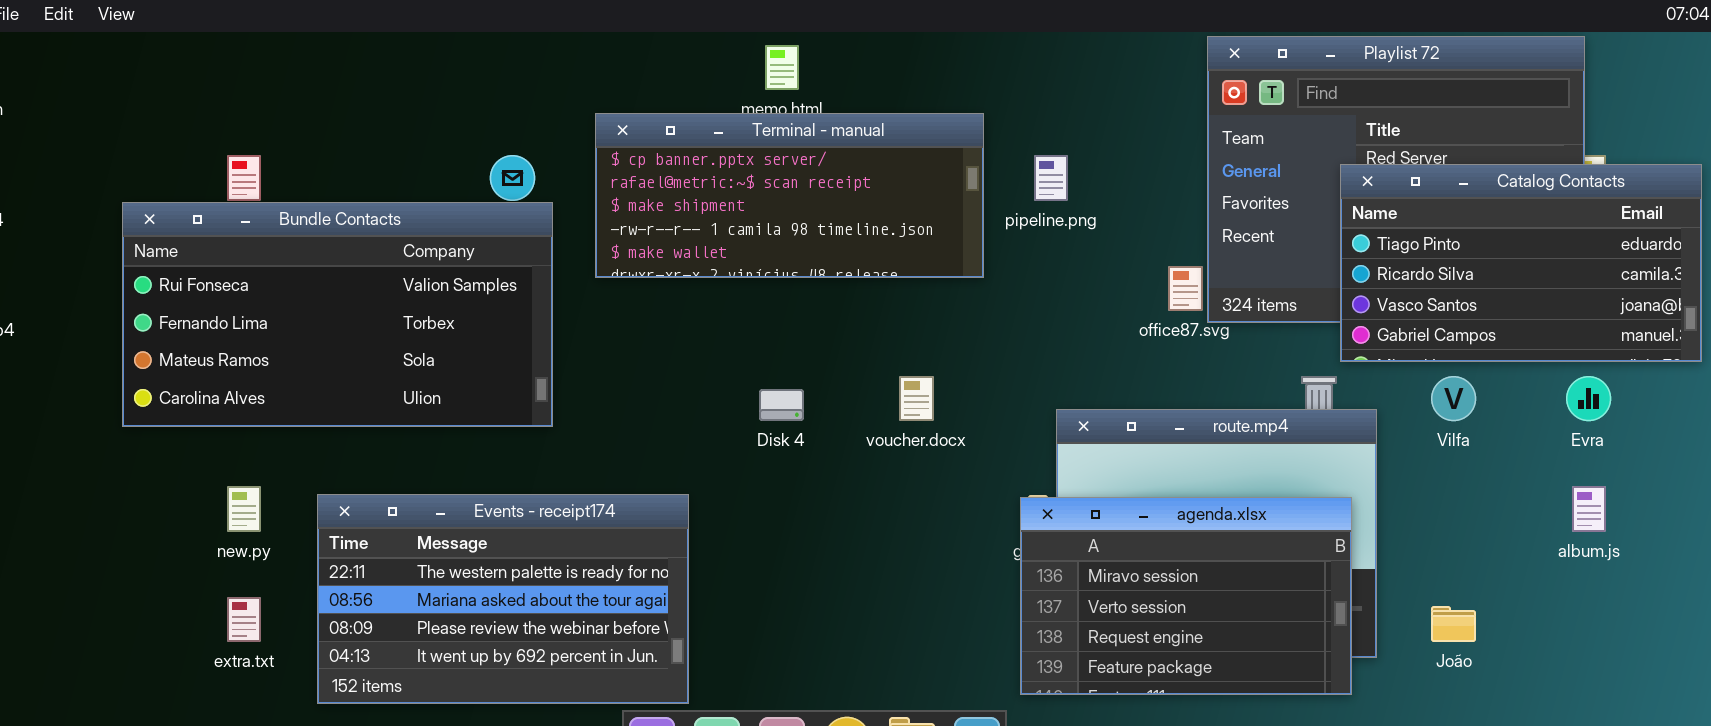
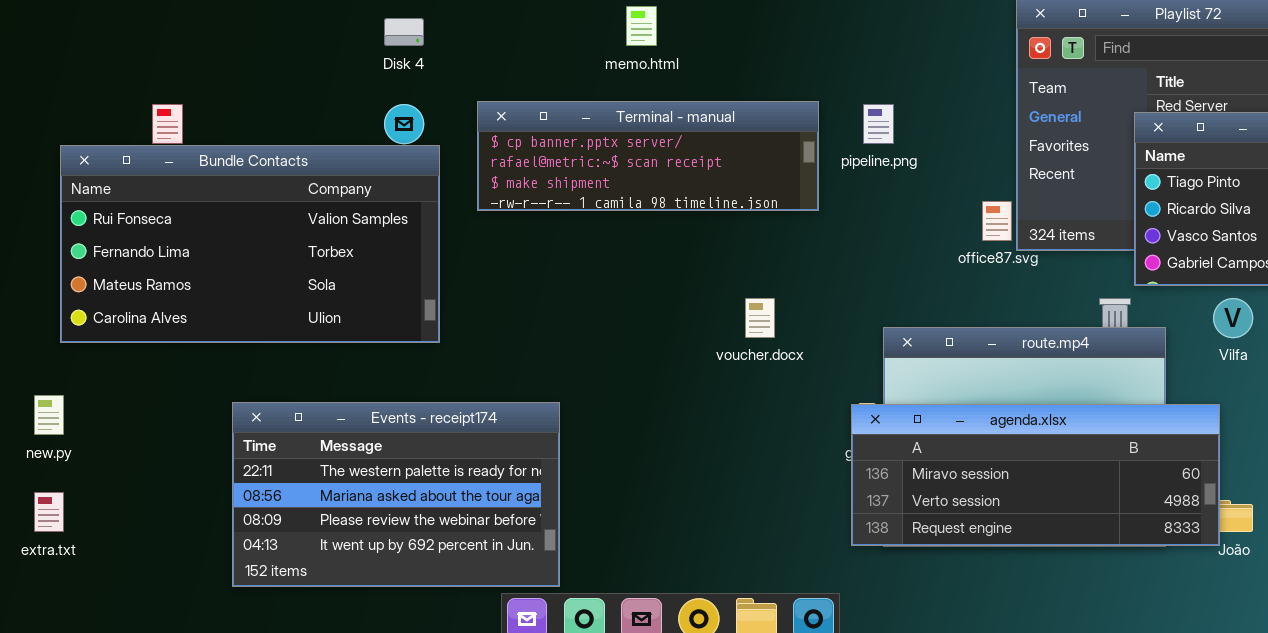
Terminal - manual: [595,113,984,278] -> [477,101,819,211], resized
Disk 4: [759,389,804,421] -> [384,18,424,46], moved
new.py: [227,486,261,532] -> [34,395,64,435], moved
agenda.xlsx: [1020,497,1352,695] -> [851,404,1220,546], resized
extra.txt: [227,597,261,642] -> [34,492,64,532], moved

